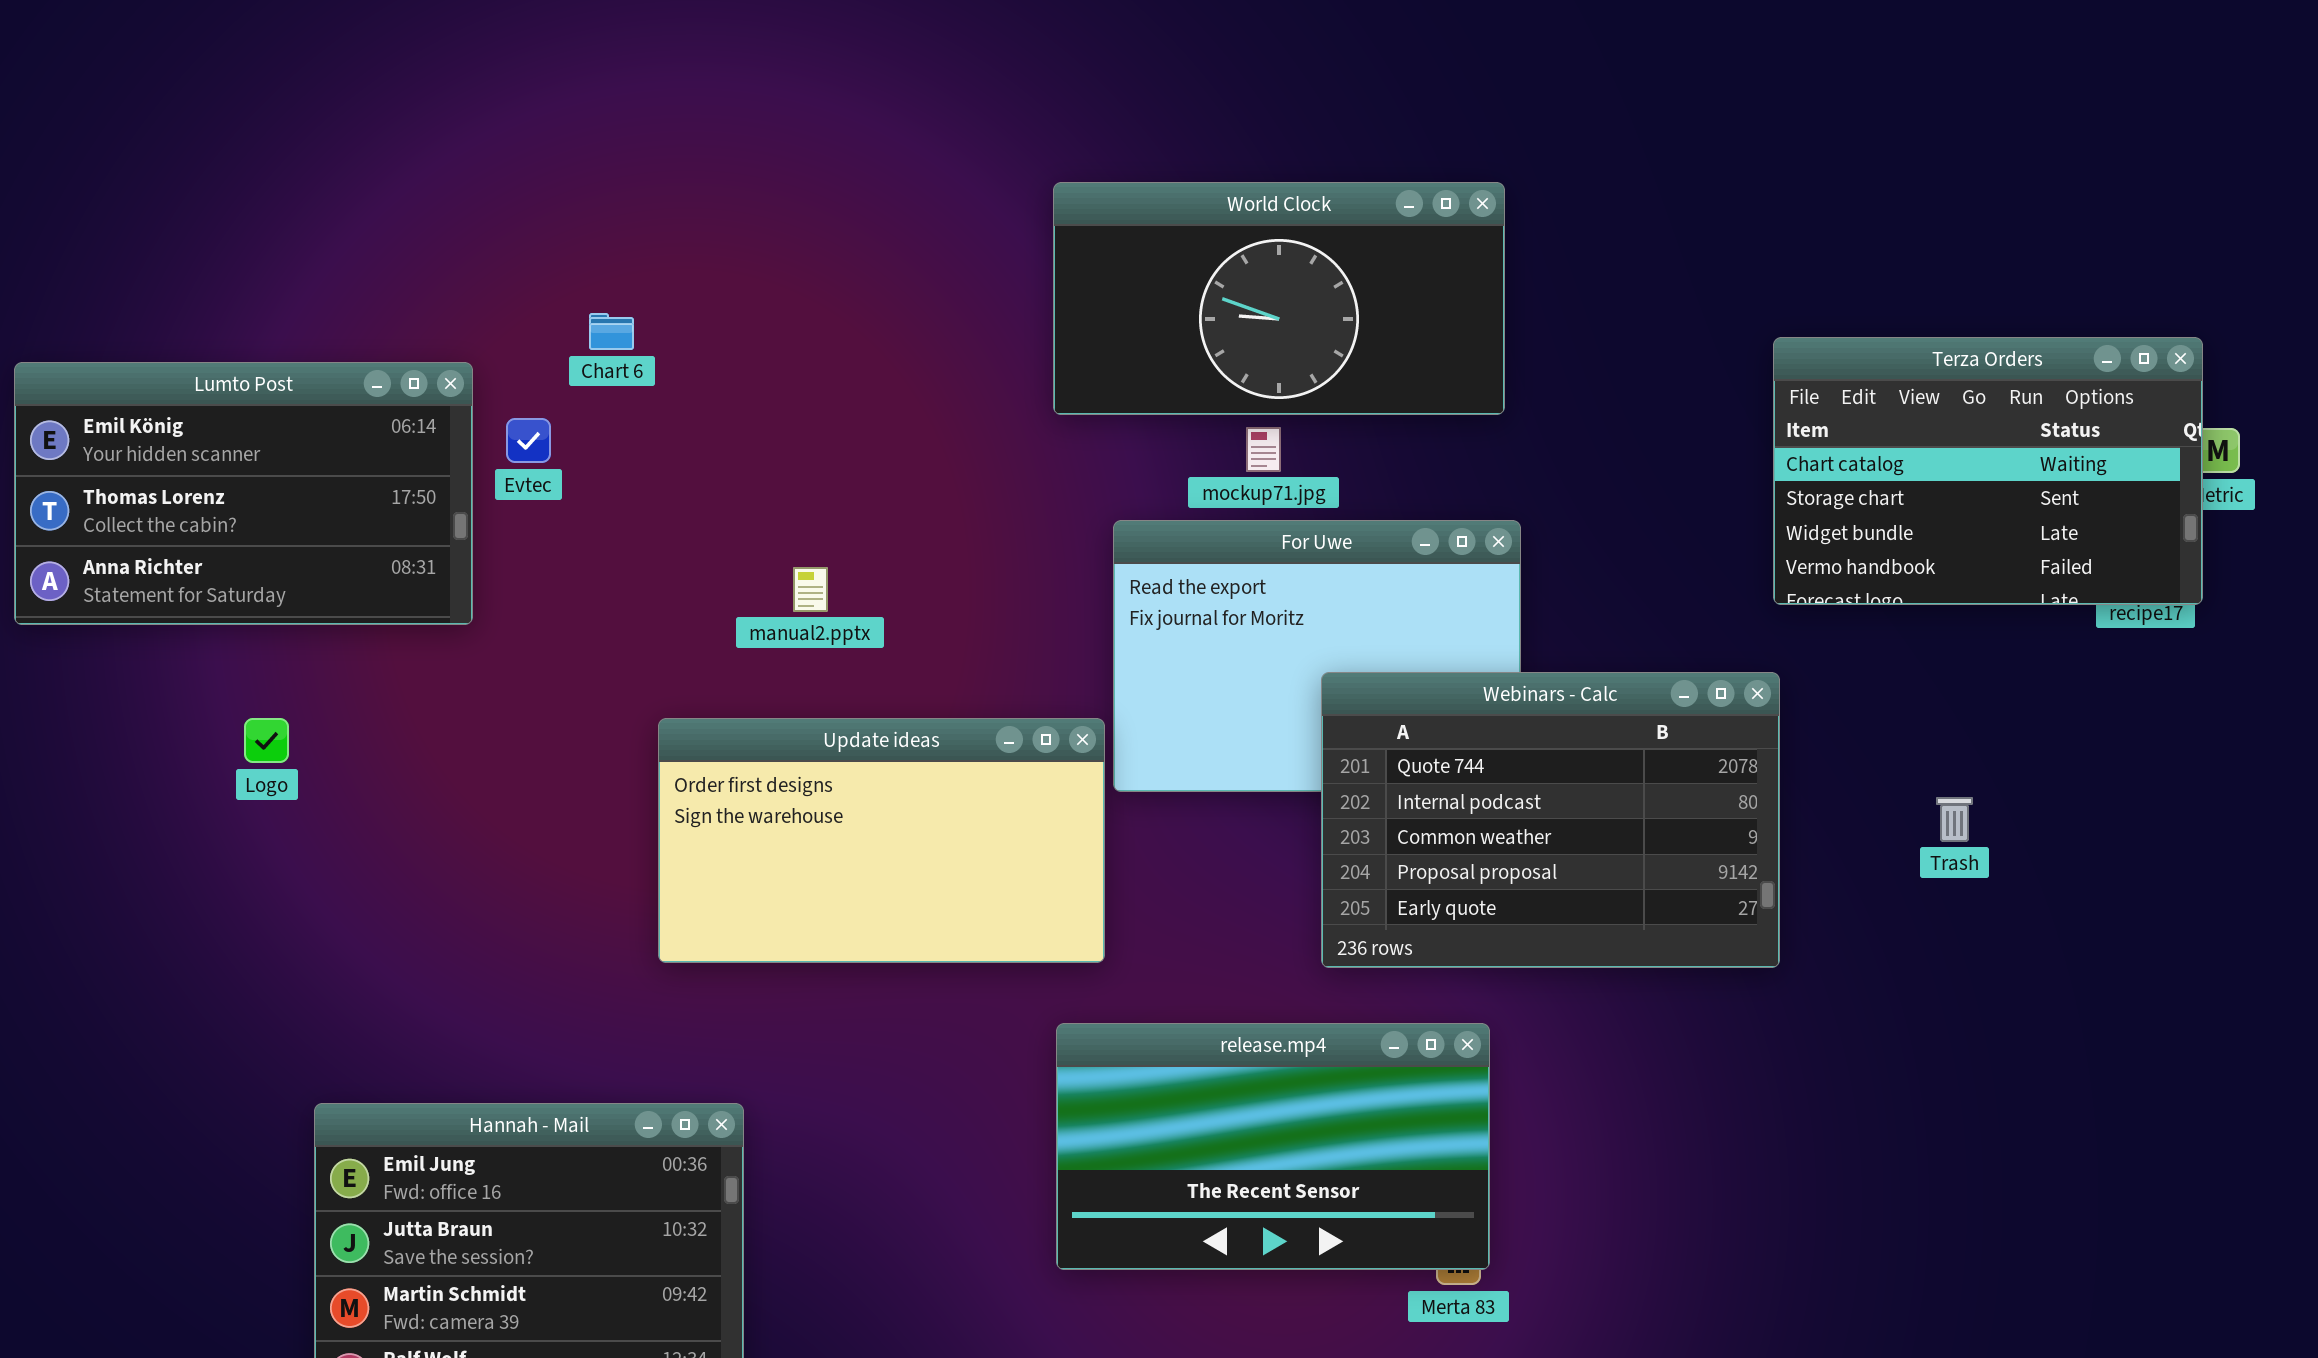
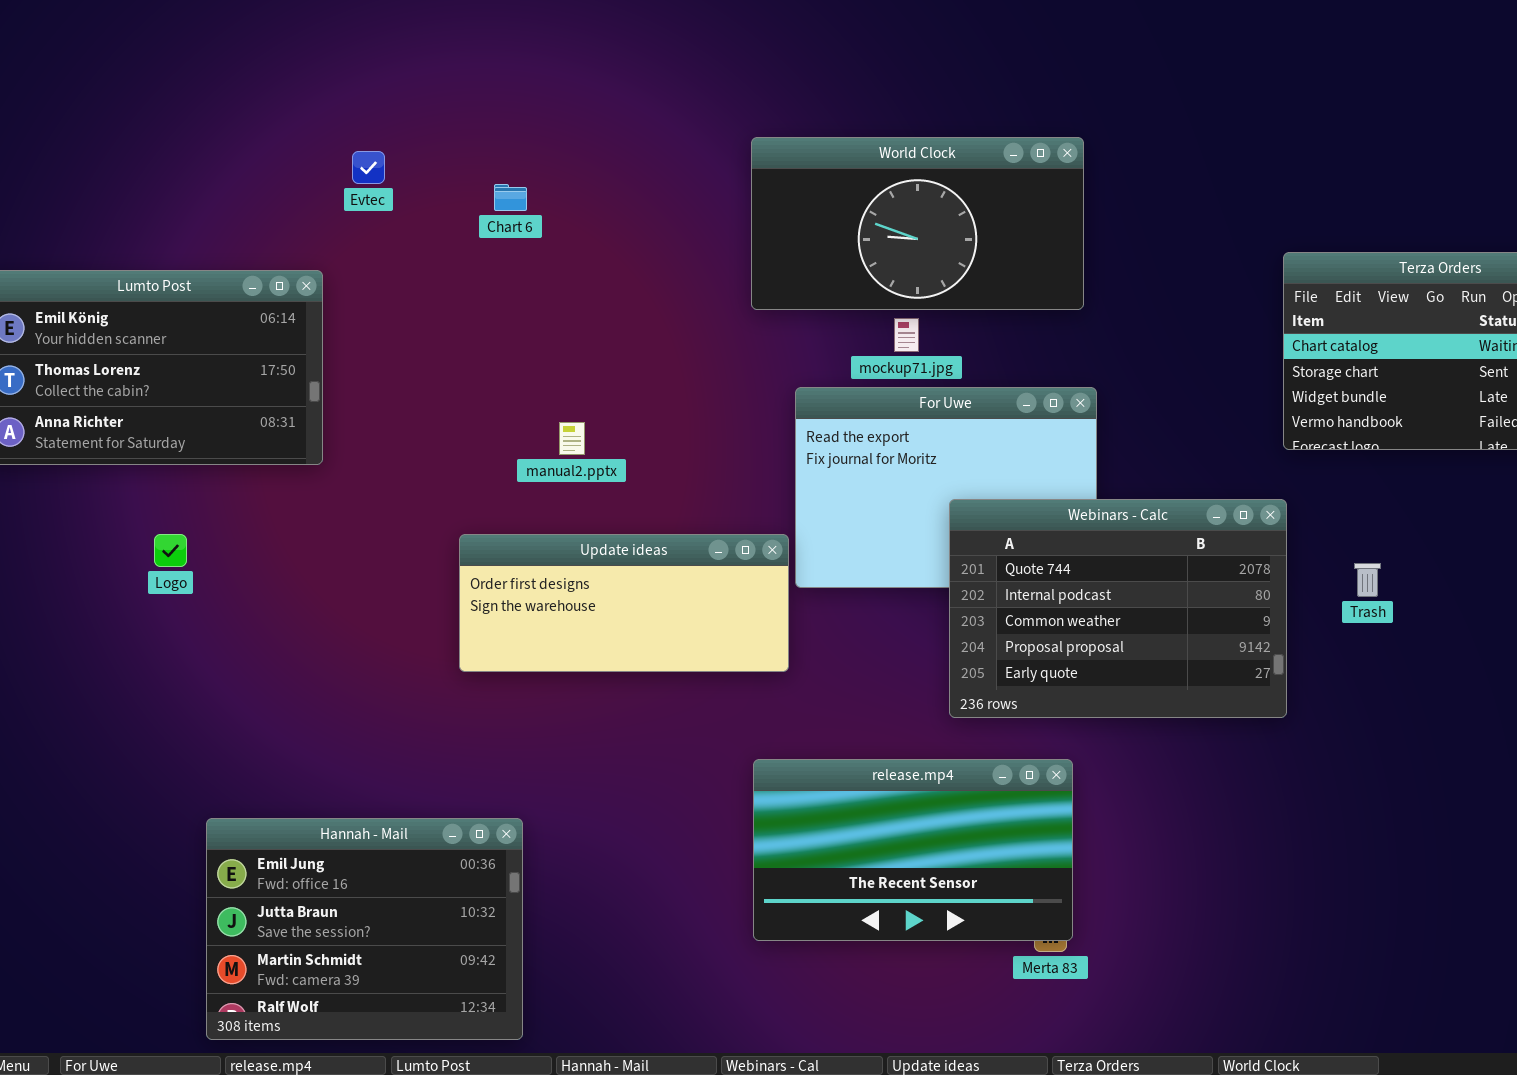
Chart 6: [589,313,634,350] -> [494,184,527,211], moved
Evtec: [506,418,551,463] -> [352,151,385,184], moved
Update ideas: [658,718,1105,963] -> [459,534,789,672], resized
Trash: [1936,797,1973,842] -> [1354,563,1381,597], moved

